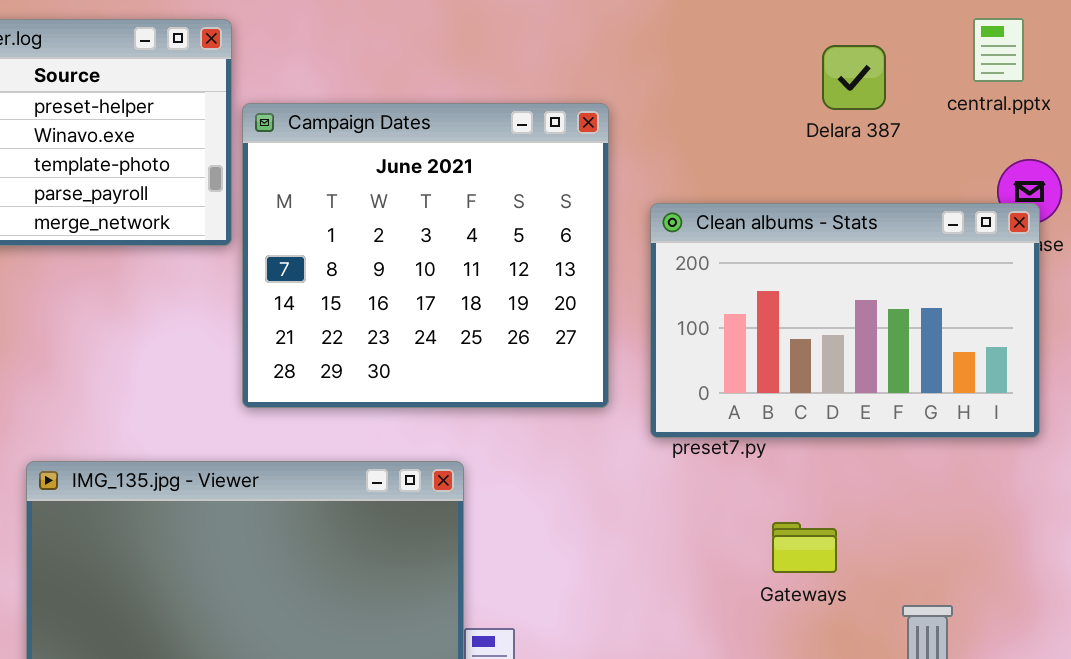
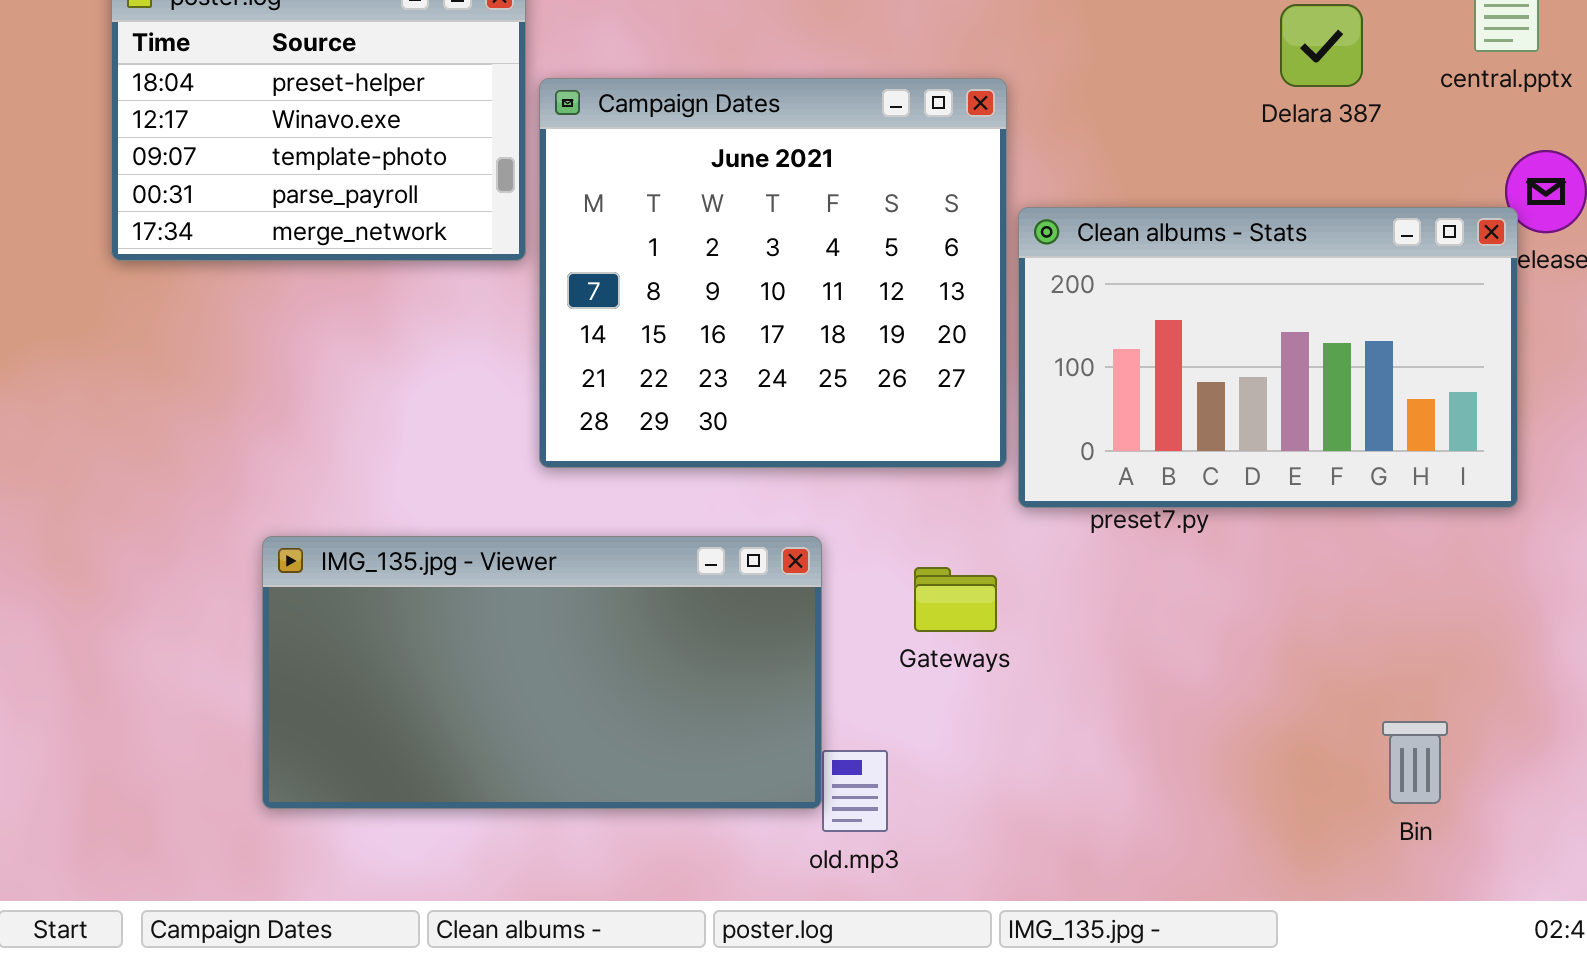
Clean albums - Stats: [650,203,1040,438] -> [1018,207,1518,508], moved
Gateways: [772,522,837,573] -> [914,567,997,632], moved

